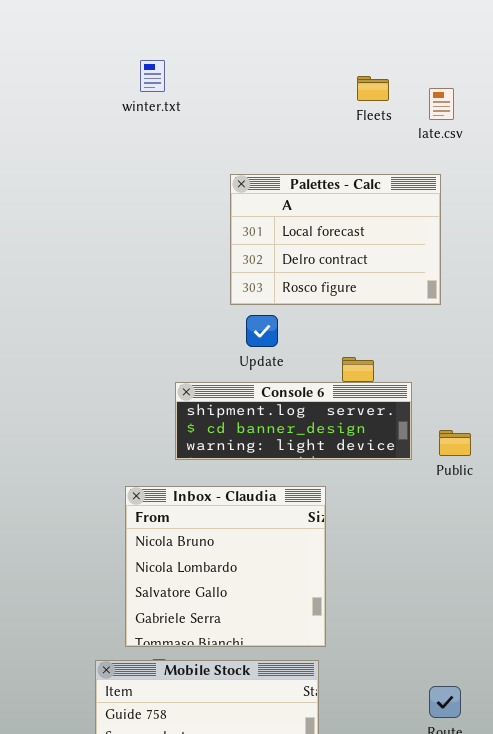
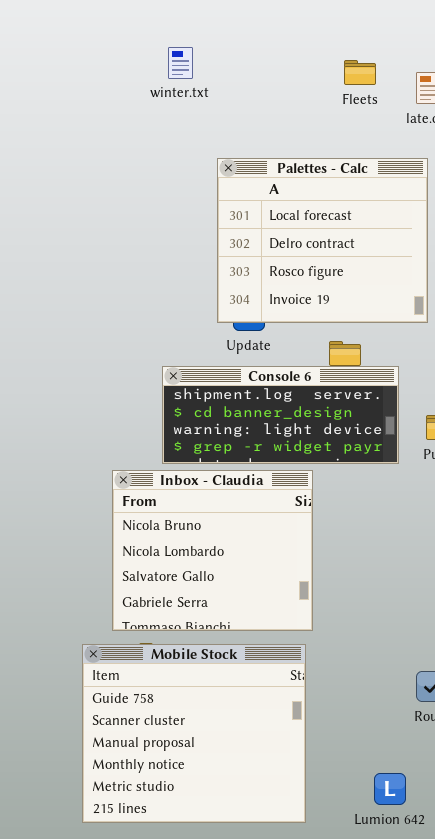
winter.txt: [140,60,165,92] -> [168,47,193,79], moved
Palettes - Calc: [230,174,441,305] -> [217,158,428,323], resized
Console 6: [175,382,412,460] -> [162,366,399,464], resized

